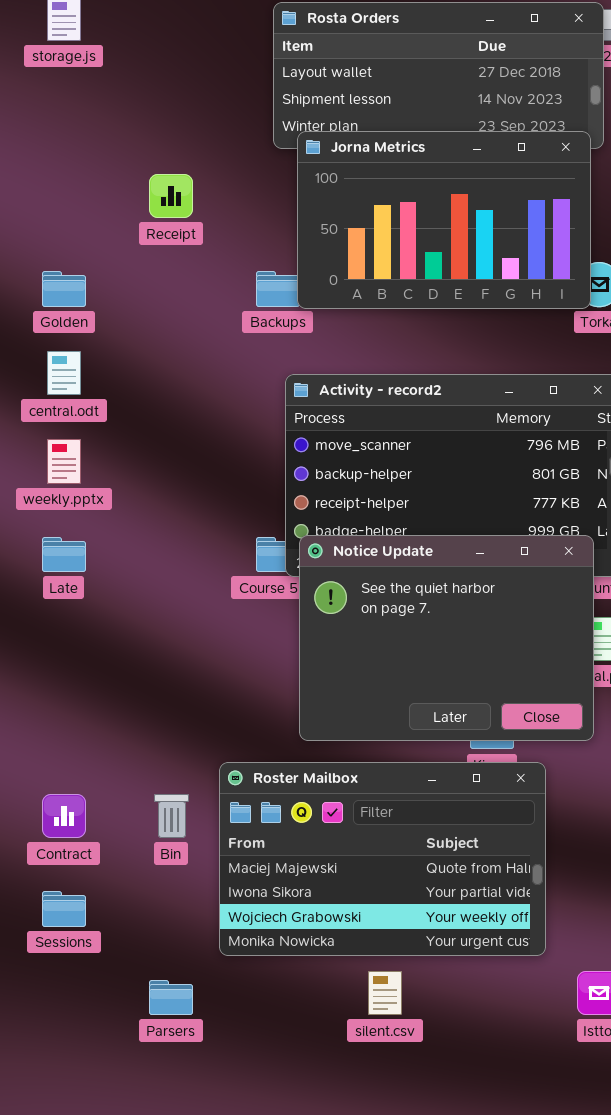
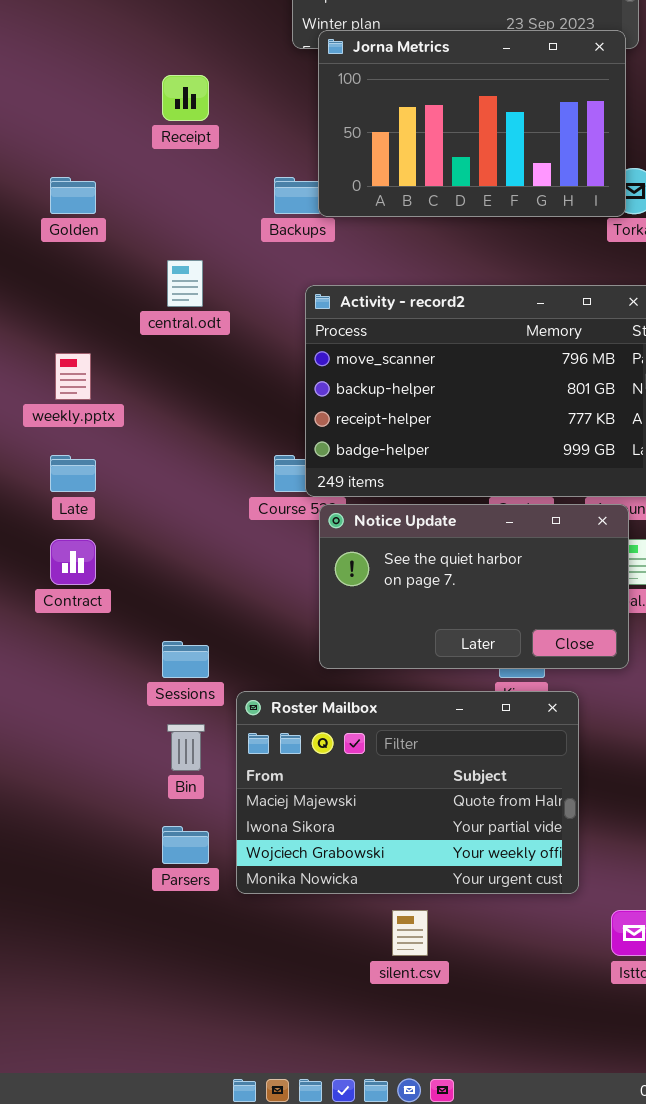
central.odt: [47,351,81,395] -> [167,260,203,307], moved
Notice Update: [299,535,594,741] -> [319,504,629,669], resized
Contract: [42,794,86,838] -> [50,539,96,585], moved
Sessions: [42,891,86,927] -> [162,641,209,678], moved
Parsers: [149,980,193,1015] -> [162,826,209,864], moved

